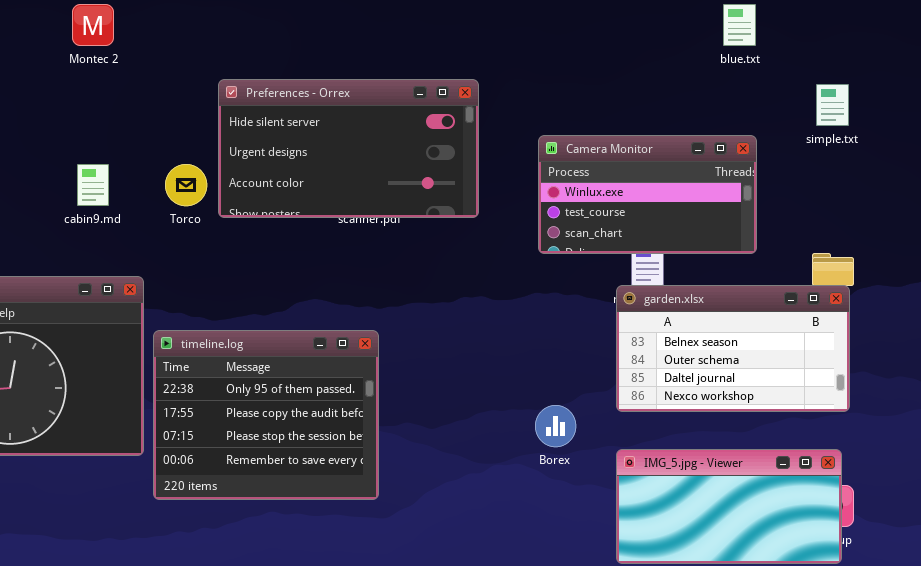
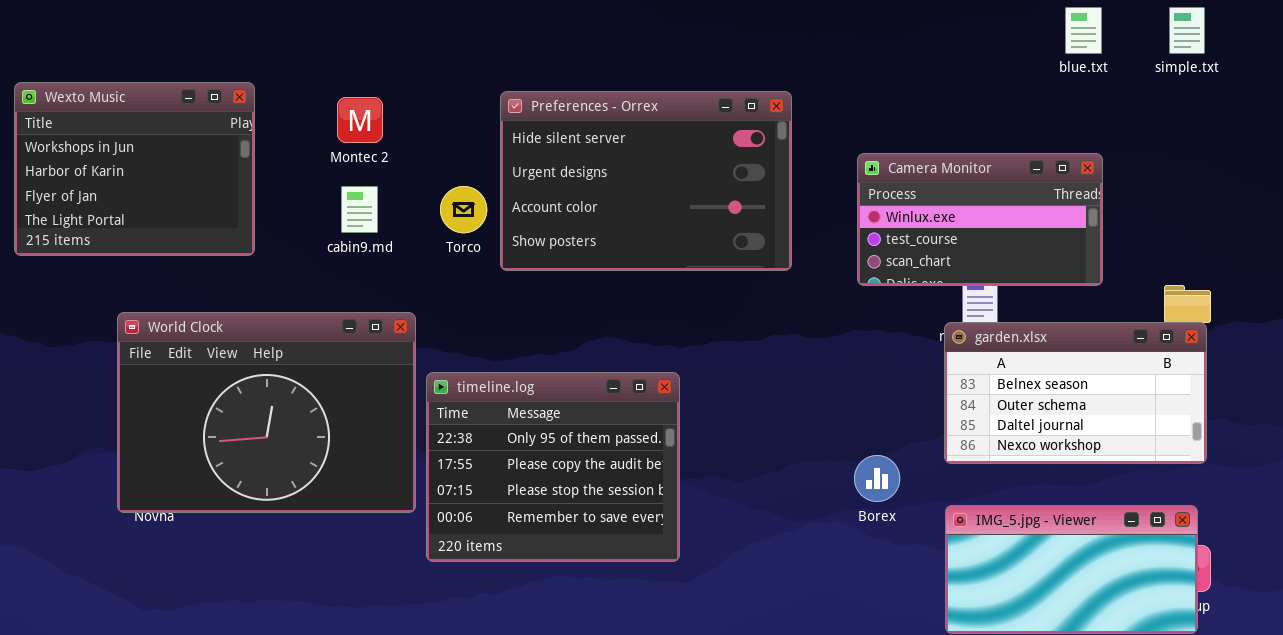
Montec 2: [72,4,114,46] -> [337,97,383,143], moved
Preferences - Orrex: [218,79,479,218] -> [500,91,792,271], resized
simple.txt: [816,84,849,126] -> [1169,7,1205,54], moved

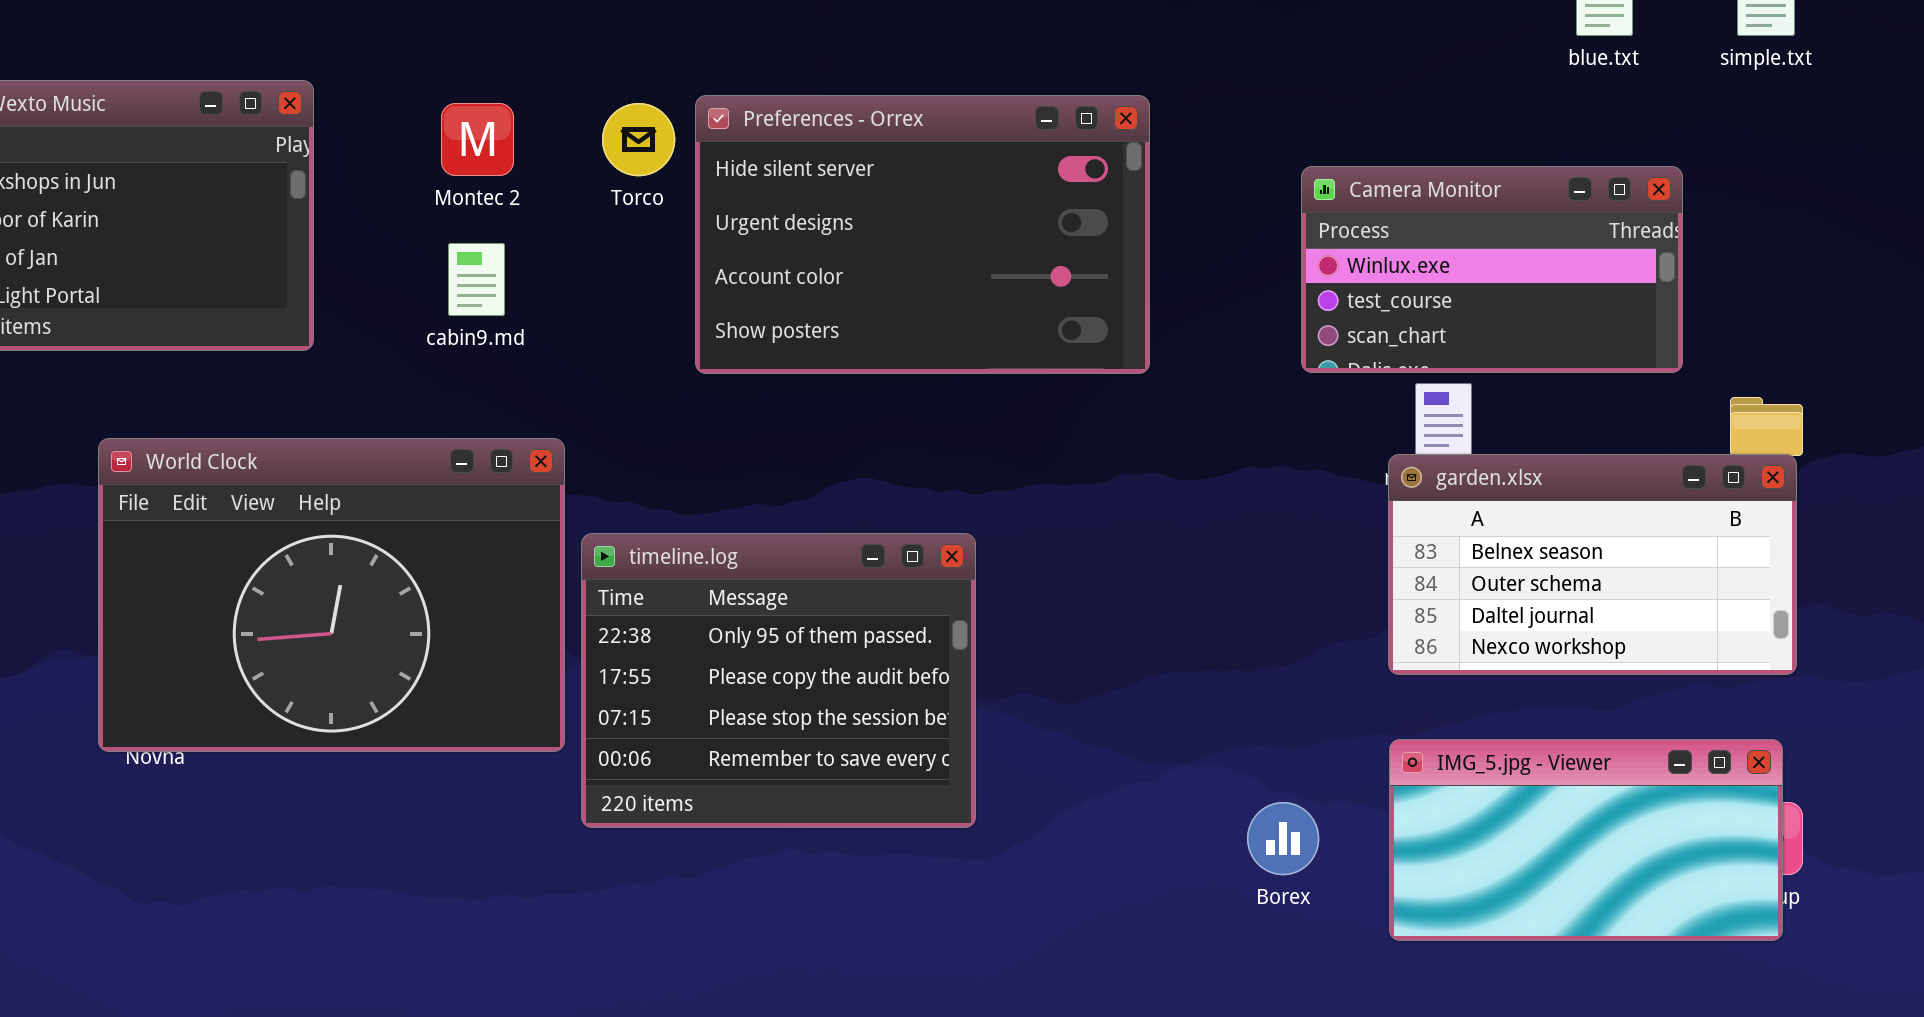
Camera Monitor: [857,153,1103,286] -> [1301,166,1683,373], moved
Torco: [440,186,487,233] -> [602,103,675,176], moved
Borex: [854,455,900,502] -> [1247,802,1319,875], moved

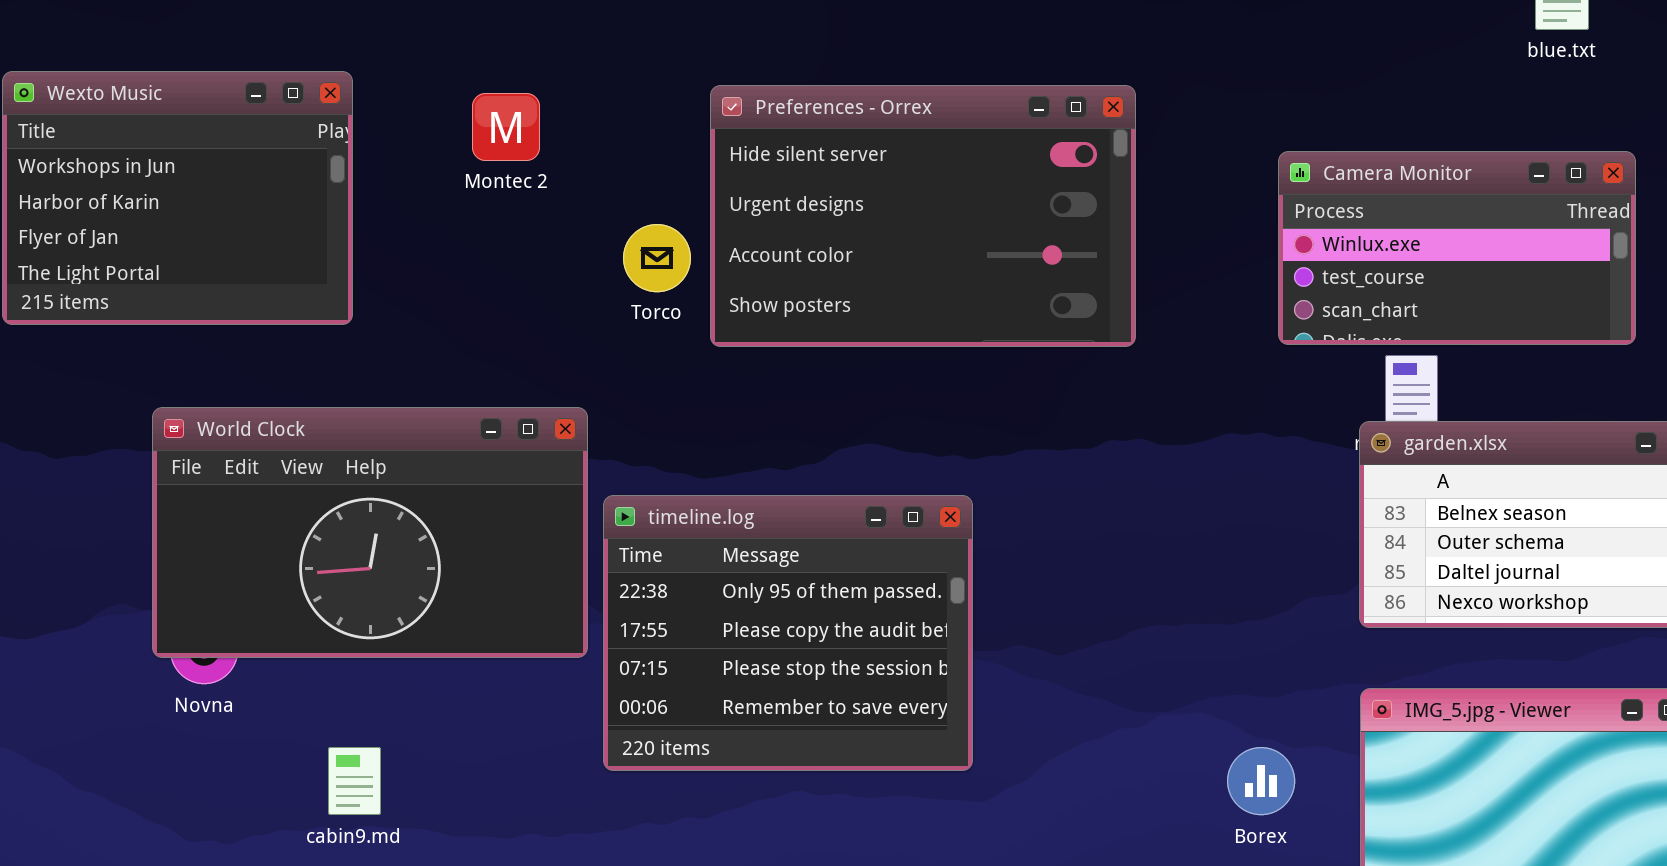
Torco: [602,103,675,176] -> [623,224,691,292], moved
cabin9.md: [448,243,505,316] -> [328,747,381,815], moved
World Clock: [98,438,565,752] -> [152,407,588,658], resized

